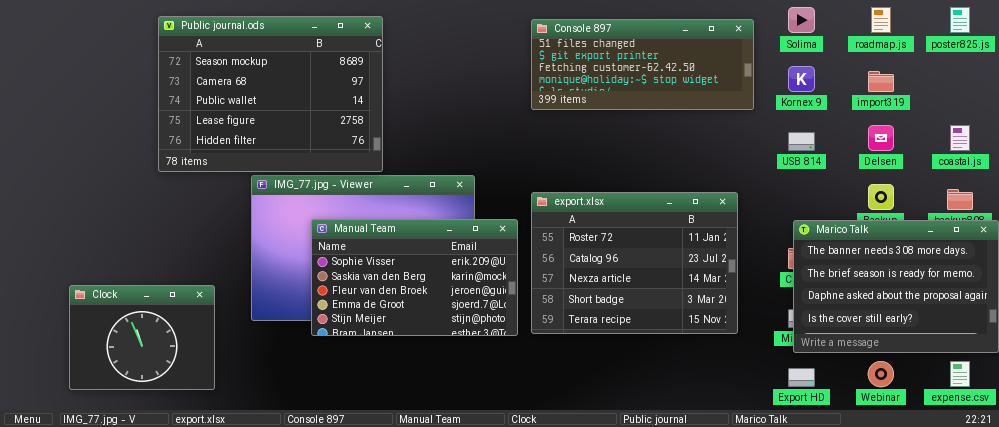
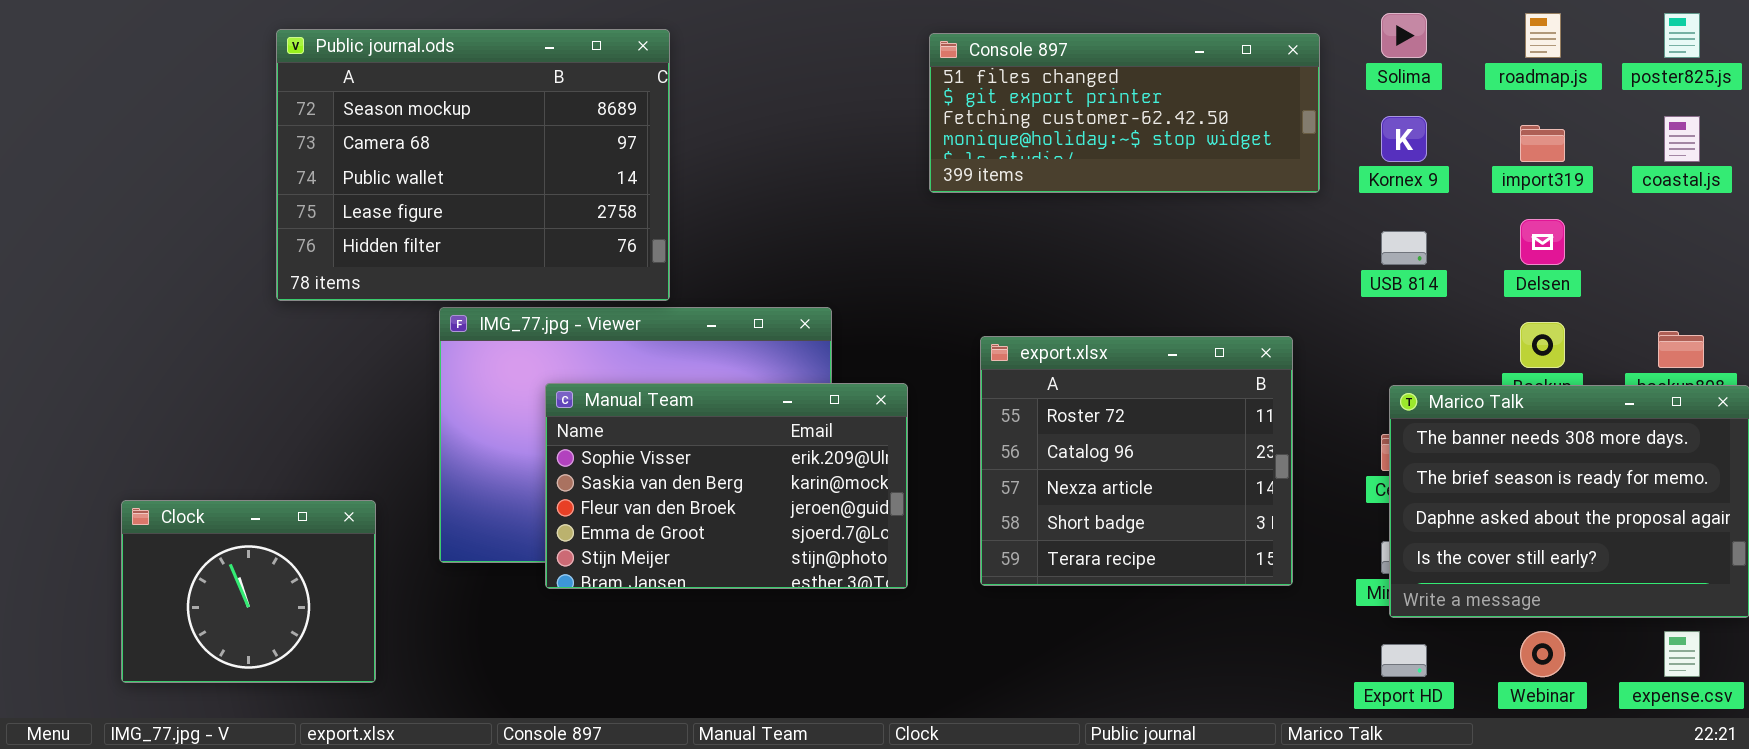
coastal.js: [950,125,970,151] -> [1664,116,1700,162], moved
export.xlsx: [531,192,738,334] -> [980,336,1293,586], resized

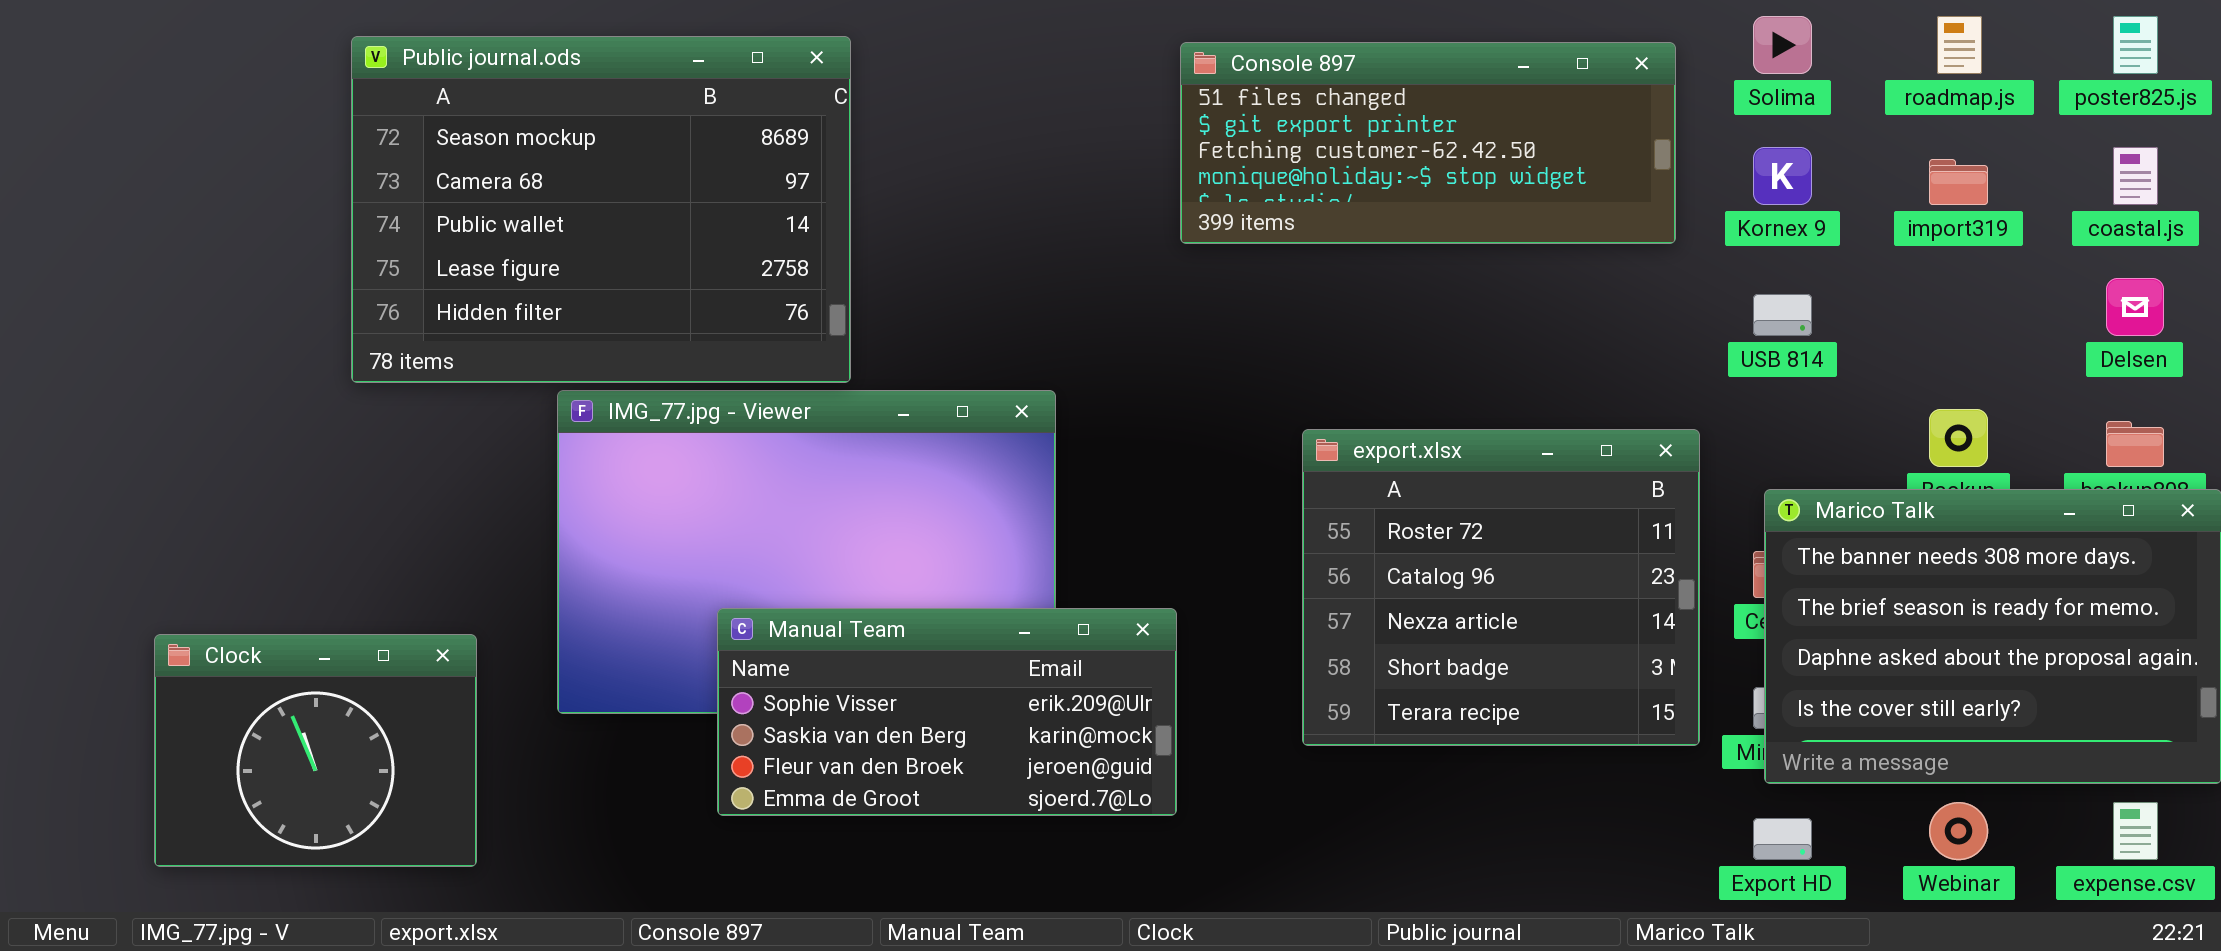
Delsen: [1520,219,1565,265] -> [2106,278,2164,336], moved
export.xlsx: [980,336,1293,586] -> [1302,429,1700,746], moved
Manual Team: [545,383,908,589] -> [717,608,1177,816], moved, resized

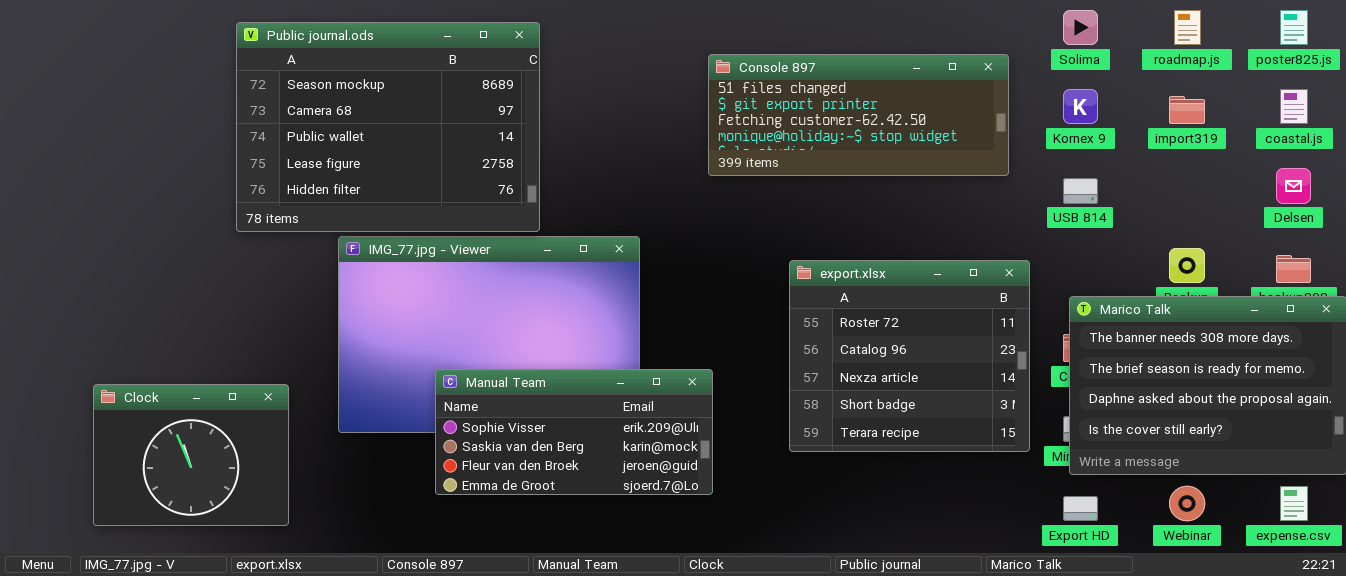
Public journal.ods: [351,36,851,383] -> [236,22,540,232], moved
Console 897: [1180,42,1676,244] -> [708,54,1009,176], moved

